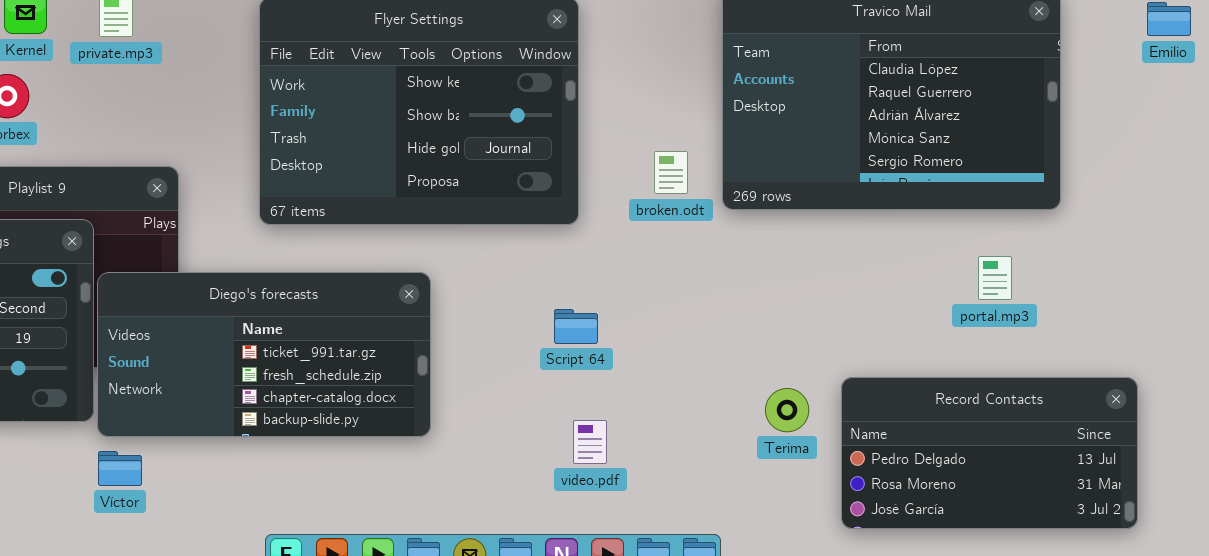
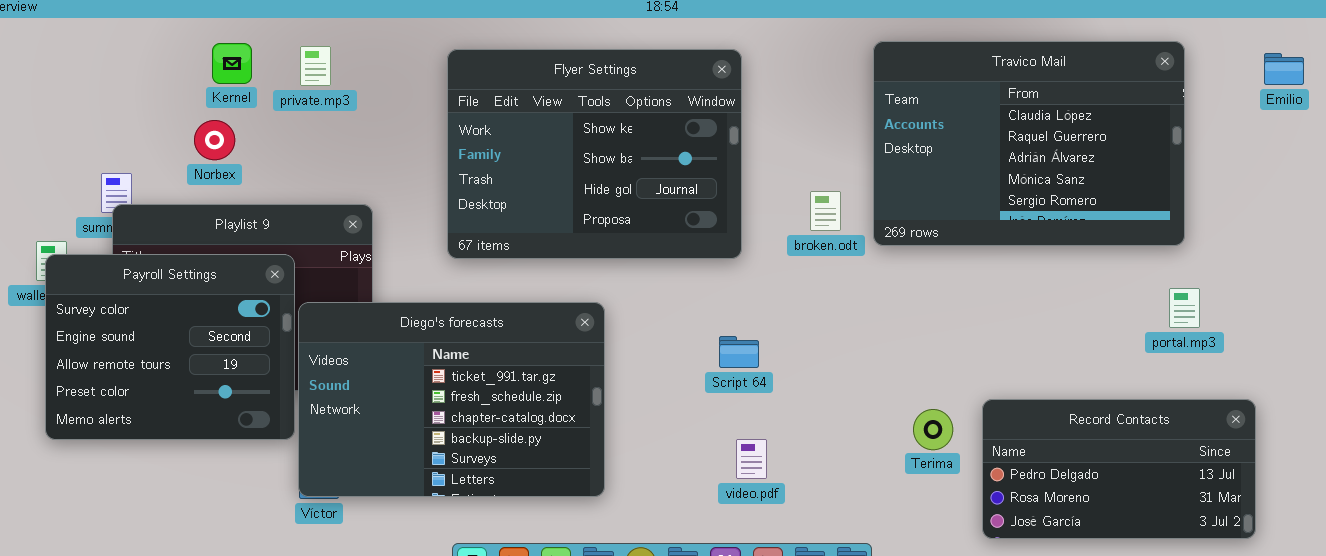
portal.mp3: [978,256,1012,300] -> [1169,288,1200,328], moved
Diego's forecasts: [97,272,431,437] -> [298,302,605,497], resized

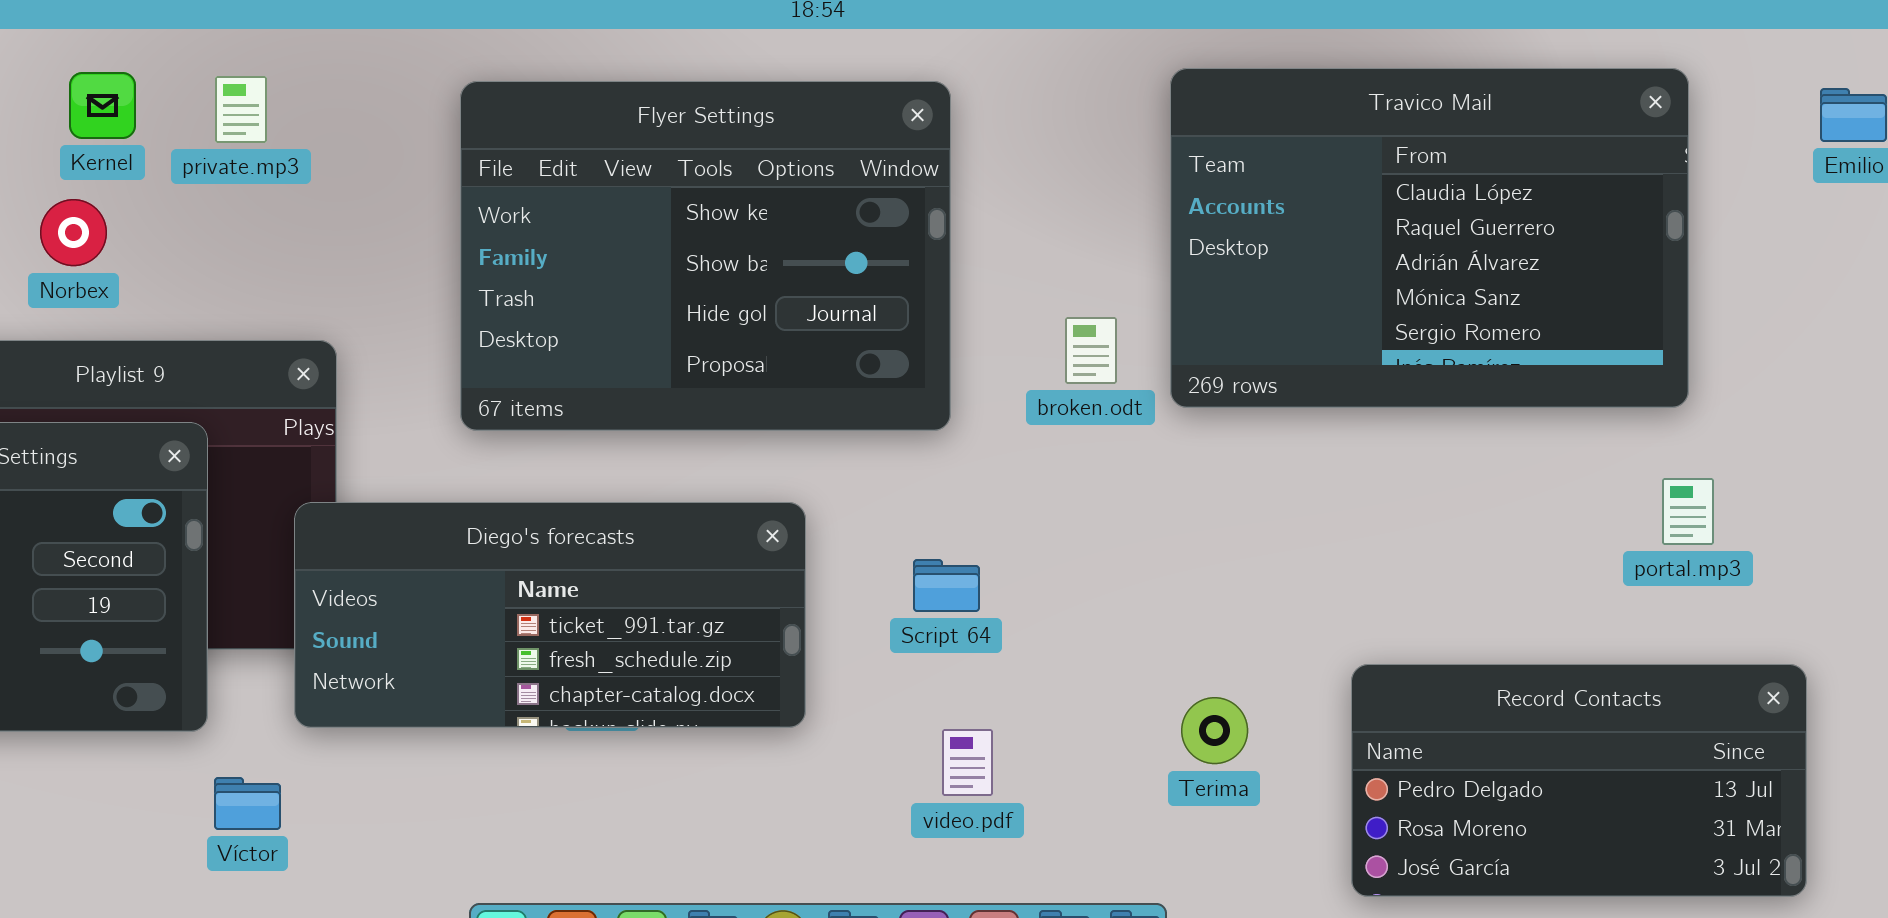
Diego's forecasts: [298,302,605,497] -> [294,502,806,728], moved, resized
Terima: [913,409,953,450] -> [1181,697,1248,764], moved

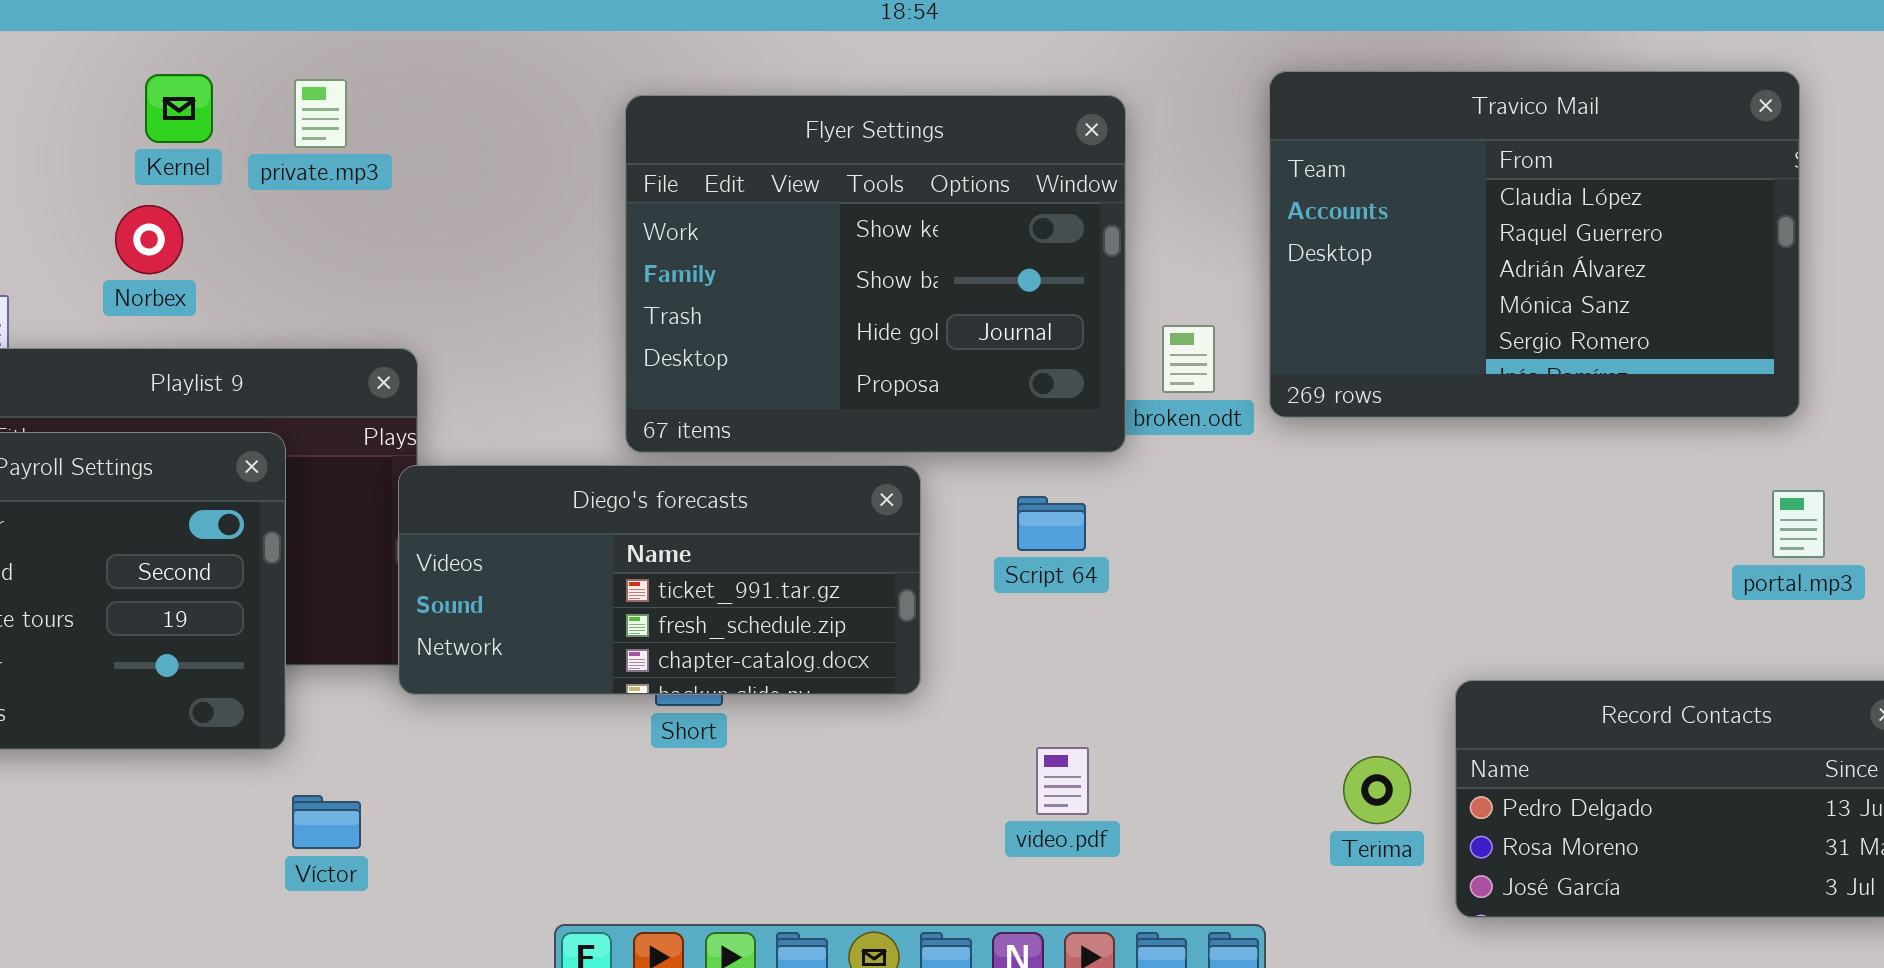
Flyer Settings: [460,81,951,431] -> [625,95,1126,453], moved
Diego's forecasts: [294,502,806,728] -> [398,465,921,695], moved
Script 64: [913,559,980,612] -> [1017,496,1086,551], moved
Terima: [1181,697,1248,764] -> [1343,756,1411,824], moved

